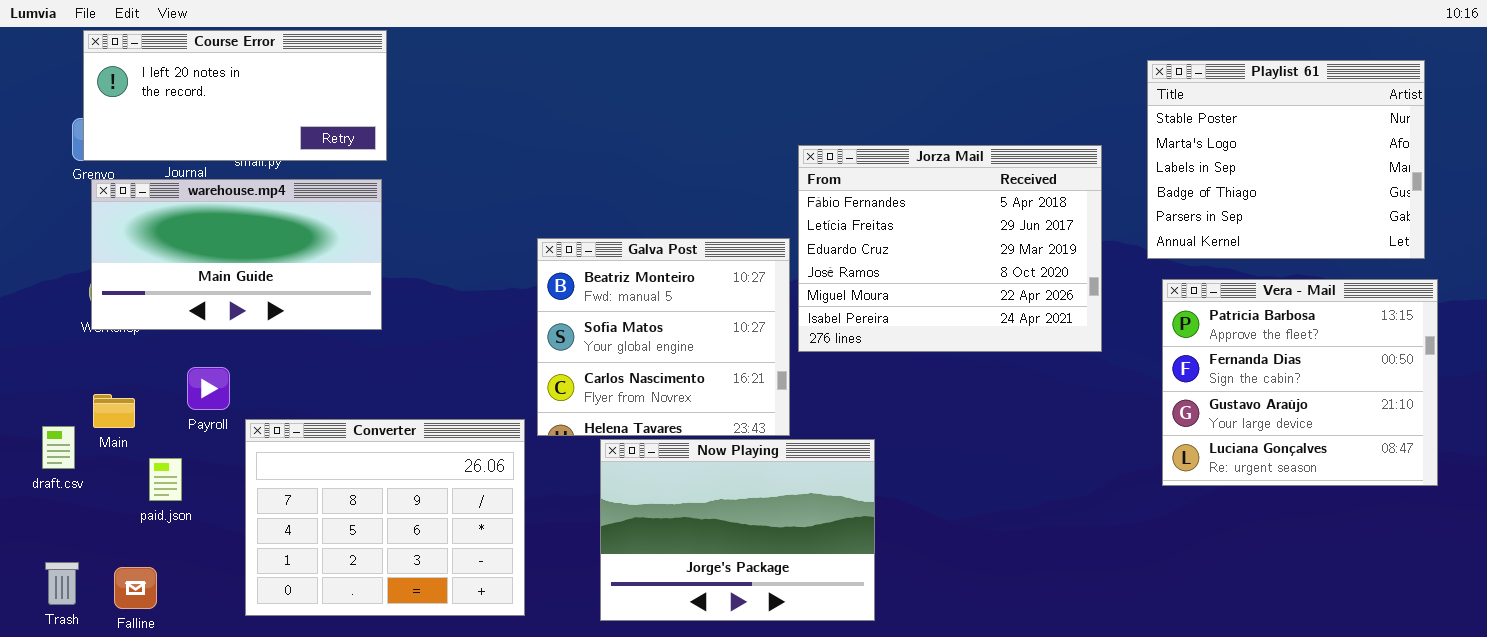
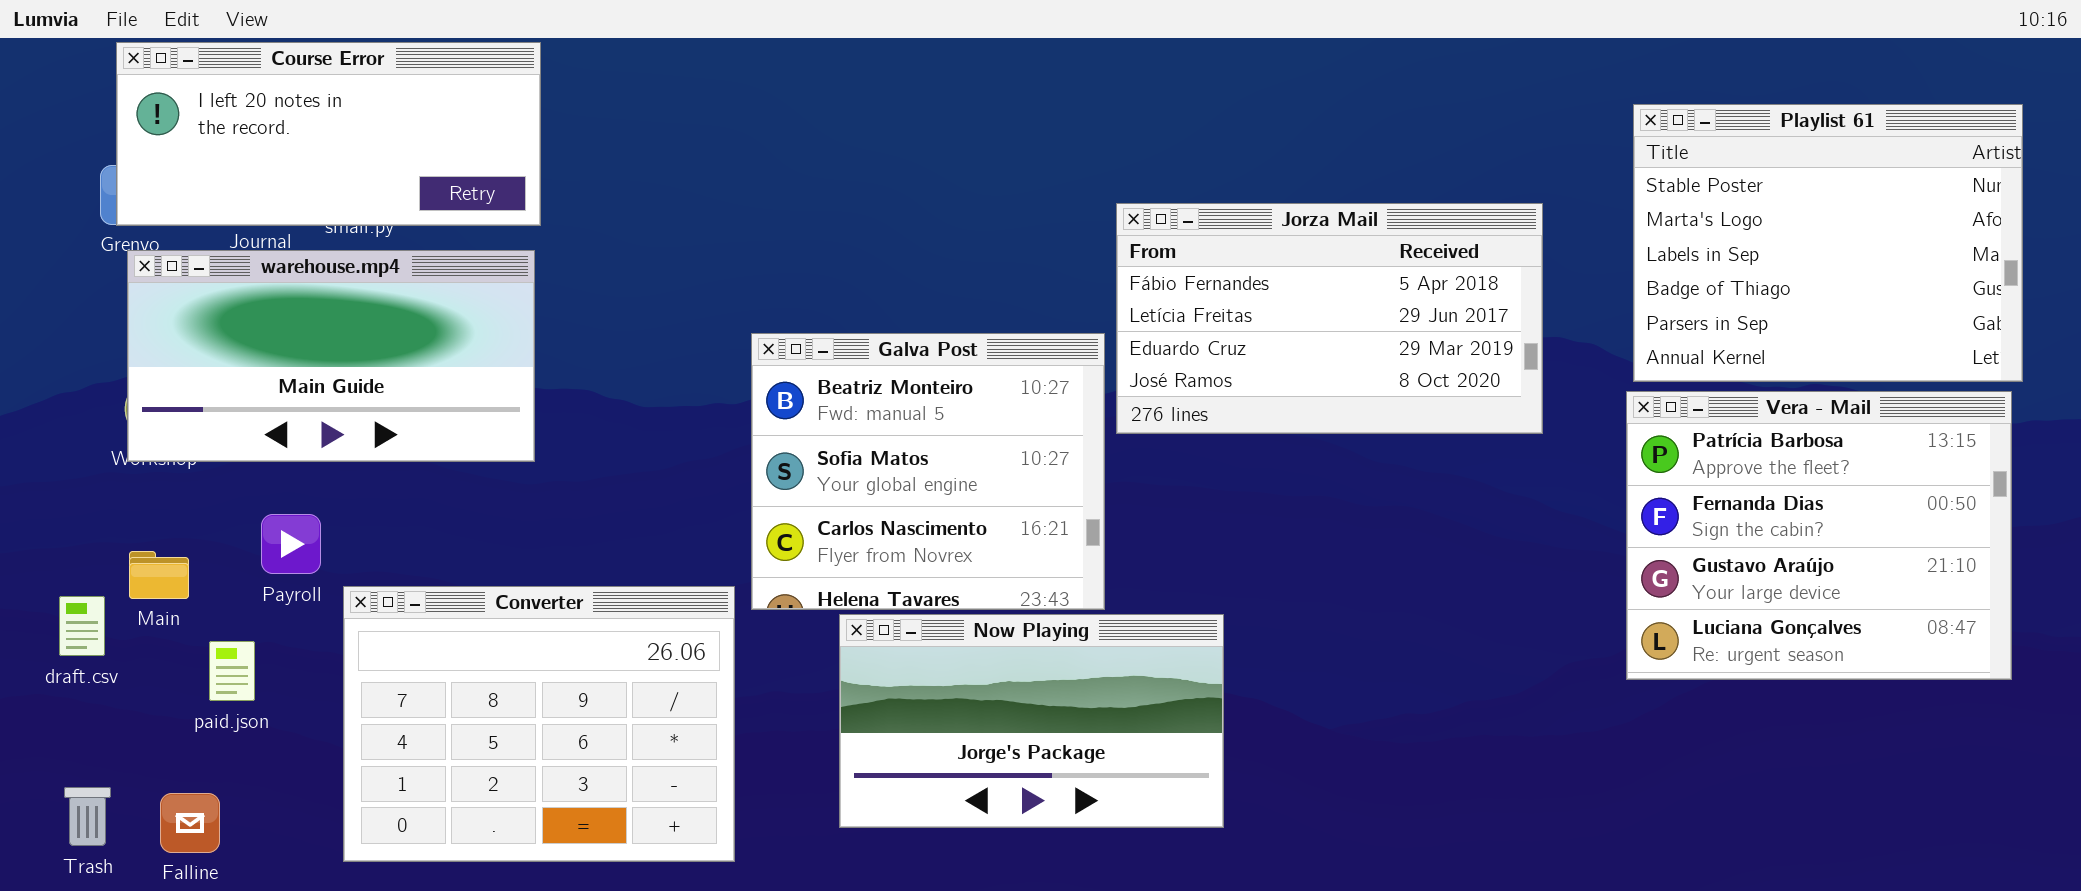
Playlist 61: [1147,60,1425,259] -> [1633,104,2023,382], moved
Jorza Mail: [798,145,1102,352] -> [1116,203,1543,434], resized
Now Playing: [600,439,875,621] -> [839,614,1224,828], resized

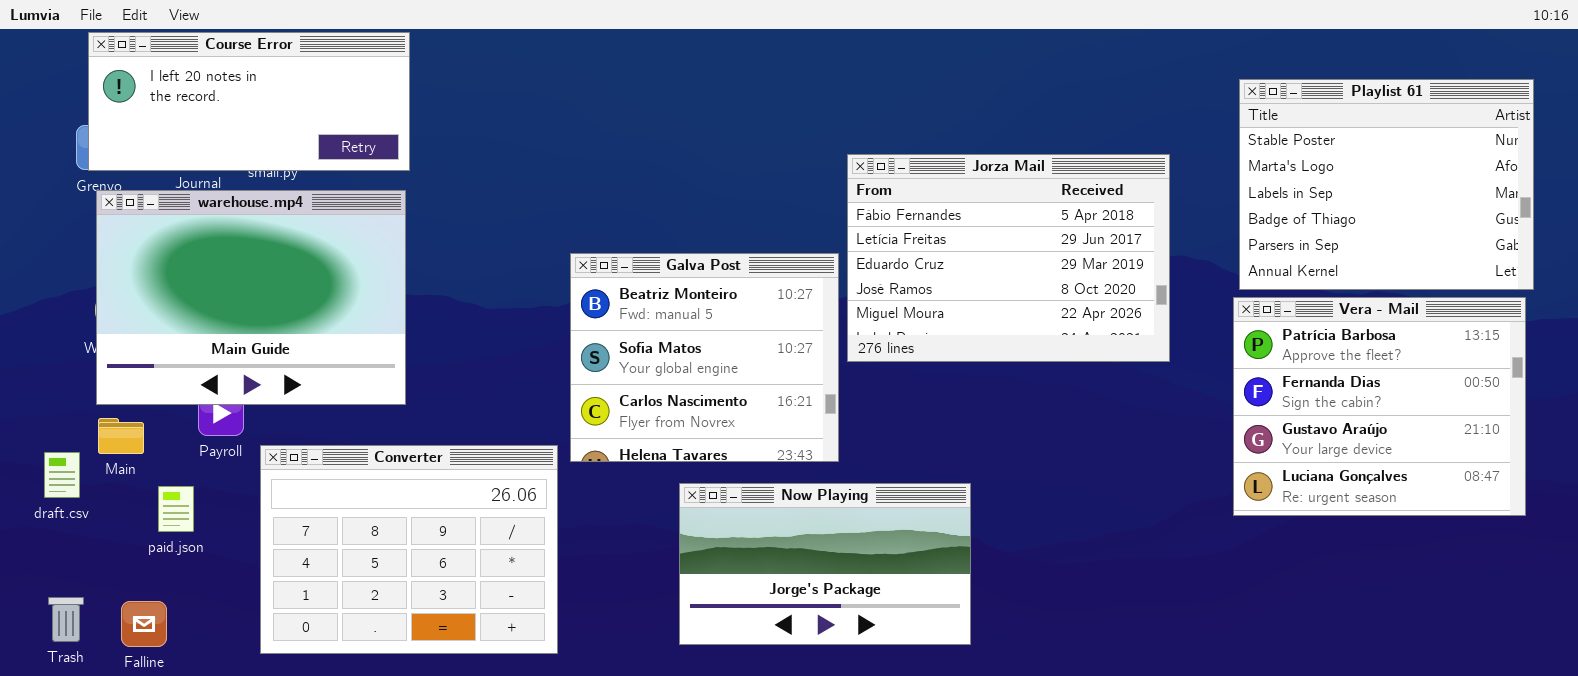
Jorza Mail: [1116,203,1543,434] -> [847,154,1170,362], resized
warehouse.mp4: [127,250,535,462] -> [96,190,406,405], resized
Now Playing: [839,614,1224,828] -> [679,483,971,645], moved

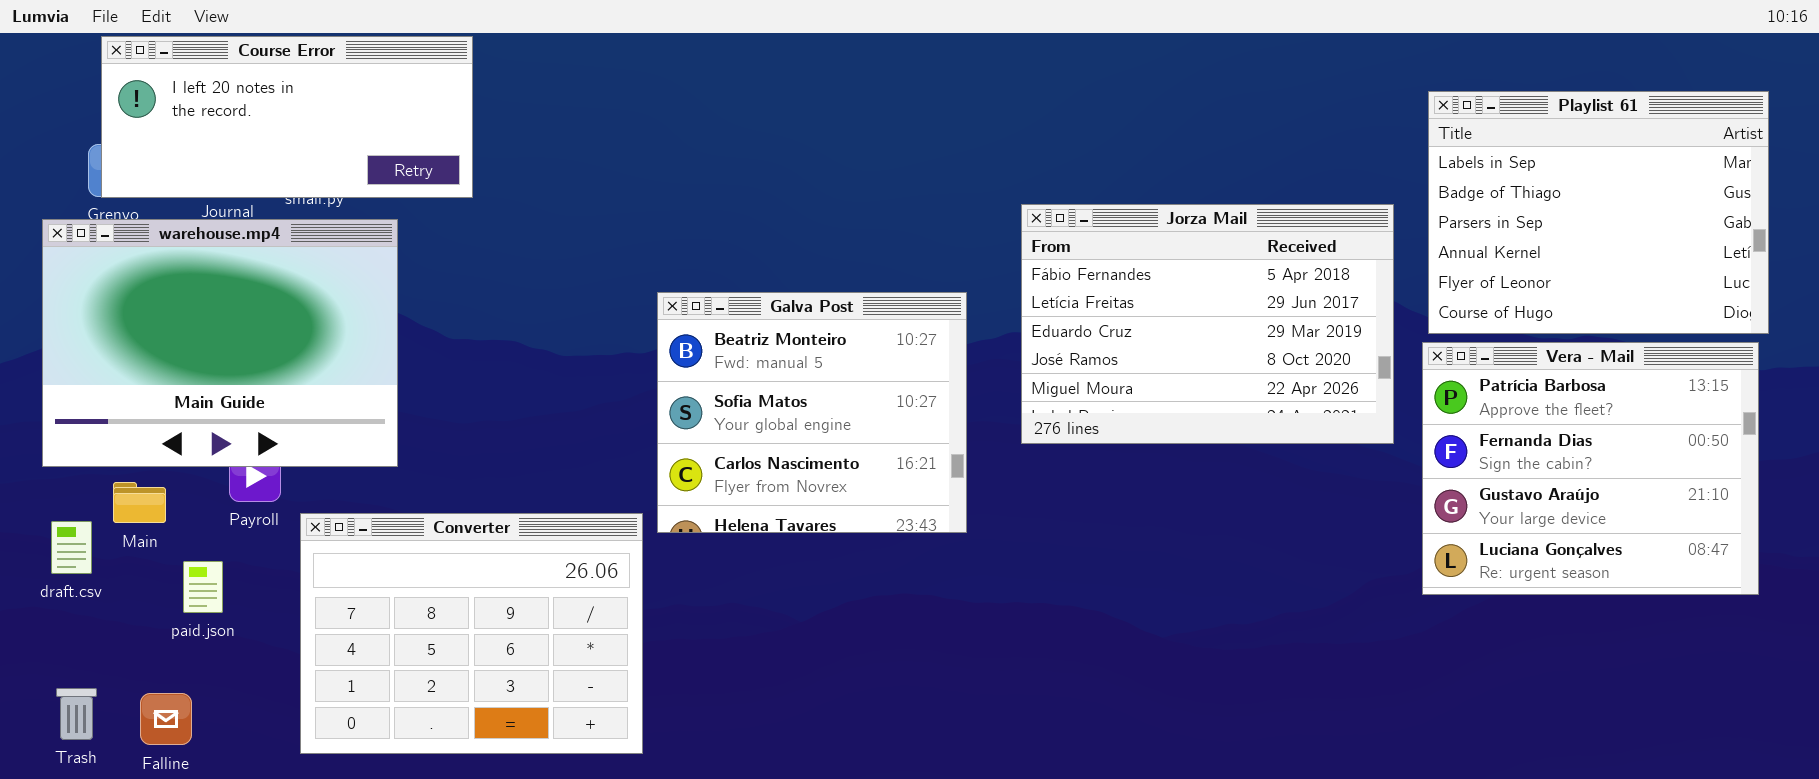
Playlist 61: [1239,79,1534,290] -> [1428,91,1769,334], scrolled down 2 rows
Jorza Mail: [847,154,1170,362] -> [1021,204,1394,444], moved
warehouse.mp4: [96,190,406,405] -> [42,219,398,467], moved
Now Playing: [679,483,971,645] -> none, closed

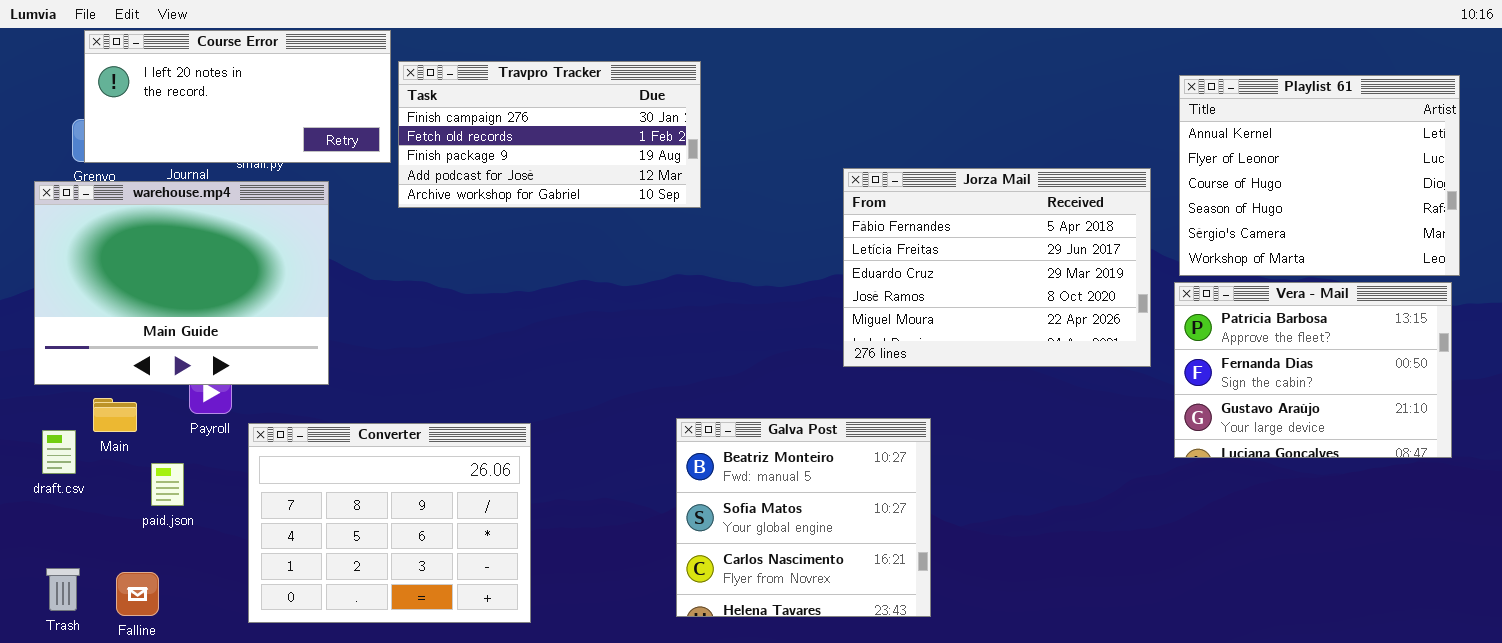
Travpro Tracker: none -> [398,61,701,208], opened
Playlist 61: [1428,91,1769,334] -> [1179,75,1460,276], scrolled down 3 rows
Galva Post: [657,292,967,533] -> [676,418,931,617], moved
Vera - Mail: [1422,342,1759,595] -> [1174,282,1452,458], resized

